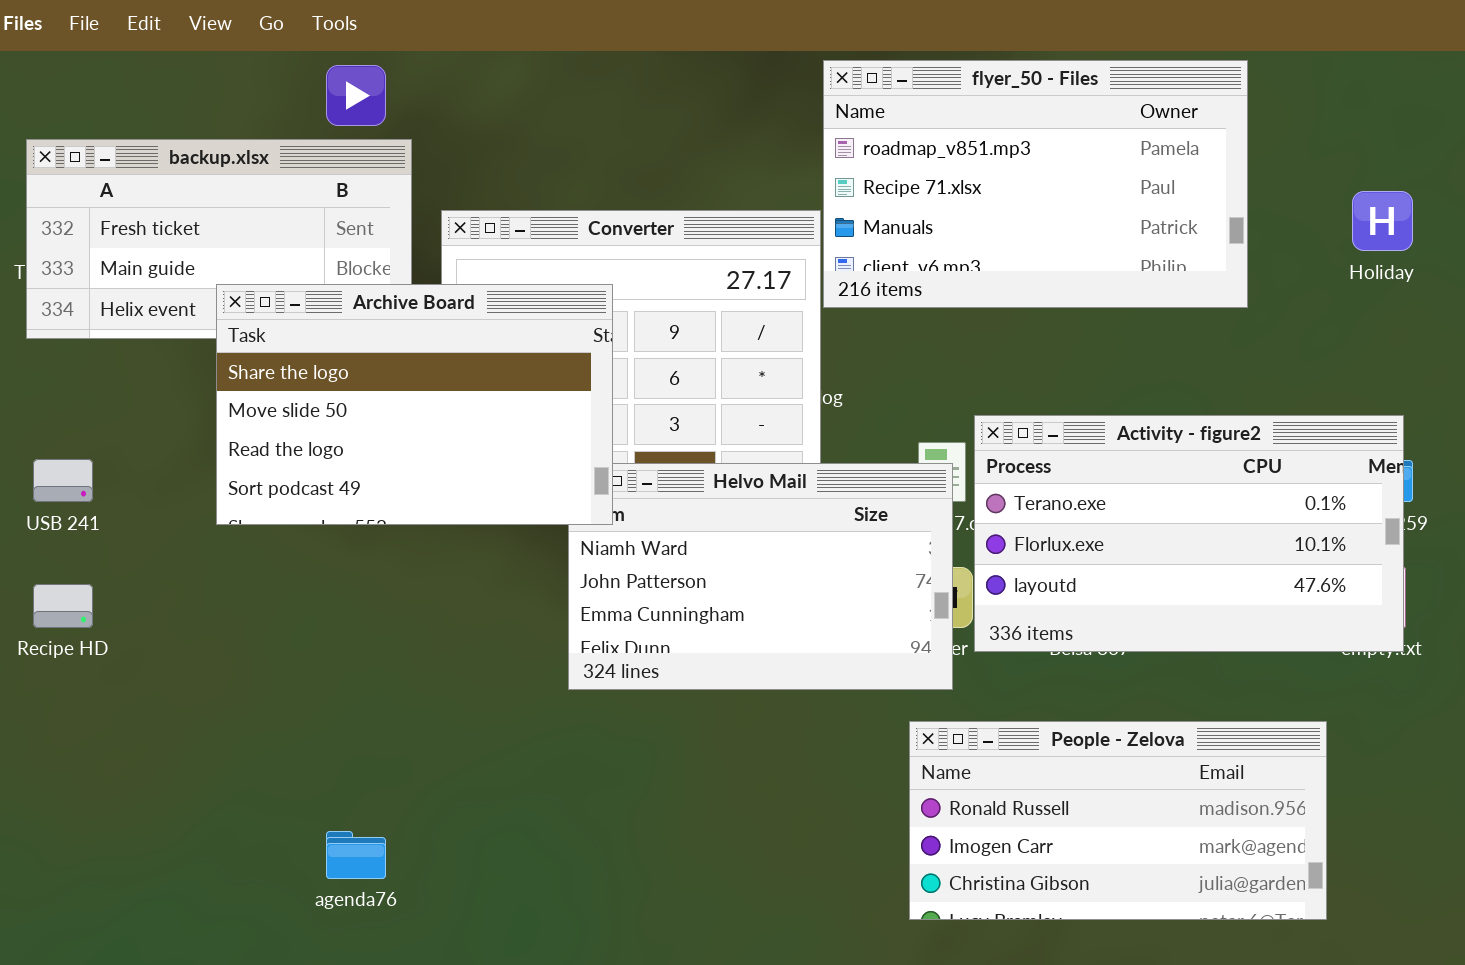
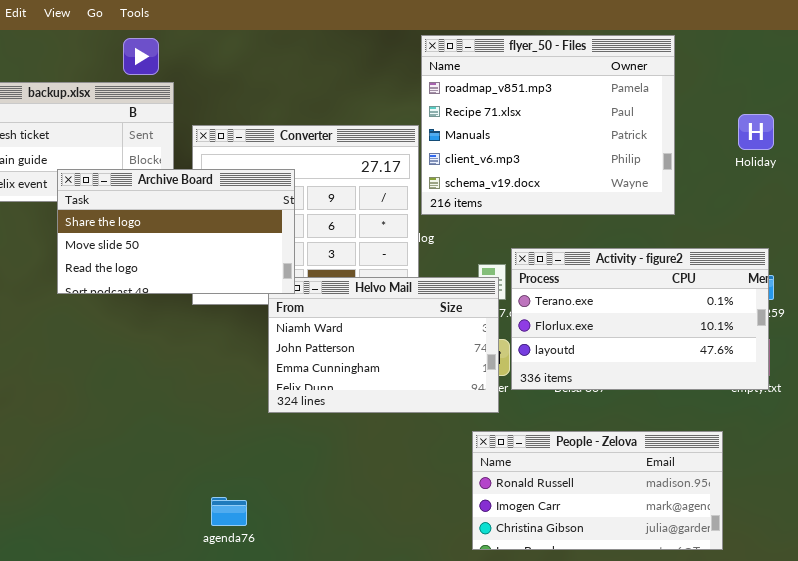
flyer_50 - Files: [823,60,1248,308] -> [421,35,675,215], resized
Archive Board: [216,284,613,525] -> [57,169,295,294], resized
agenda76: [326,831,386,879] -> [211,497,247,526], moved

